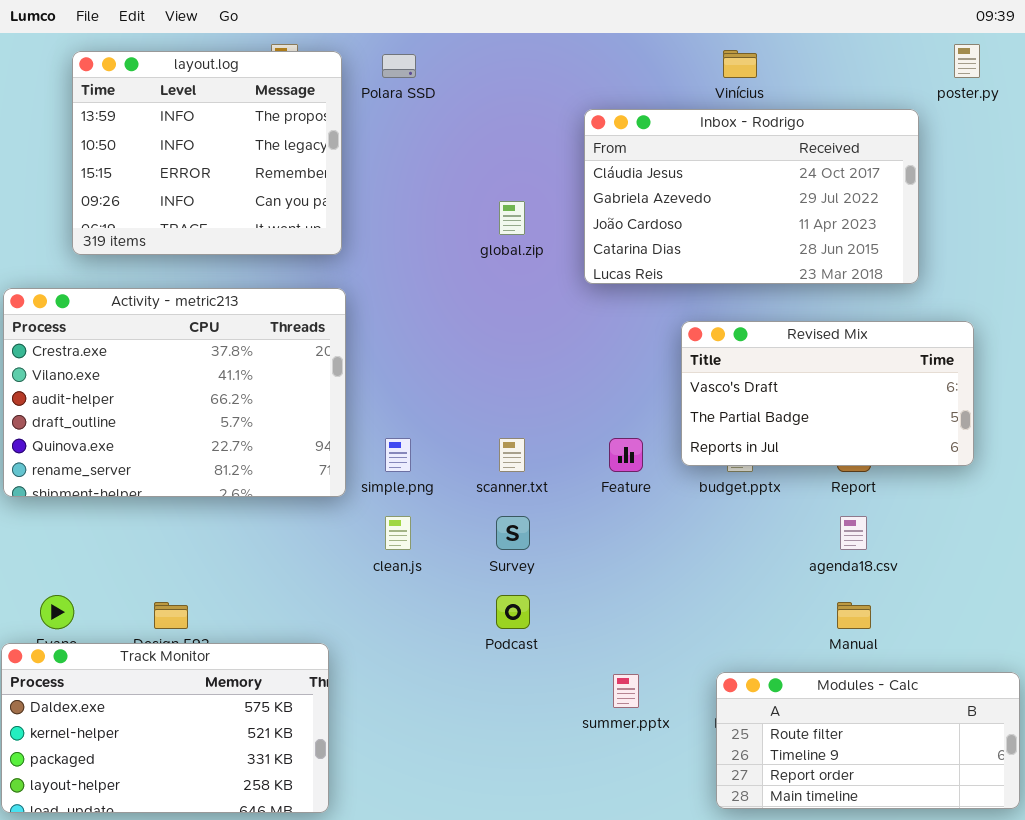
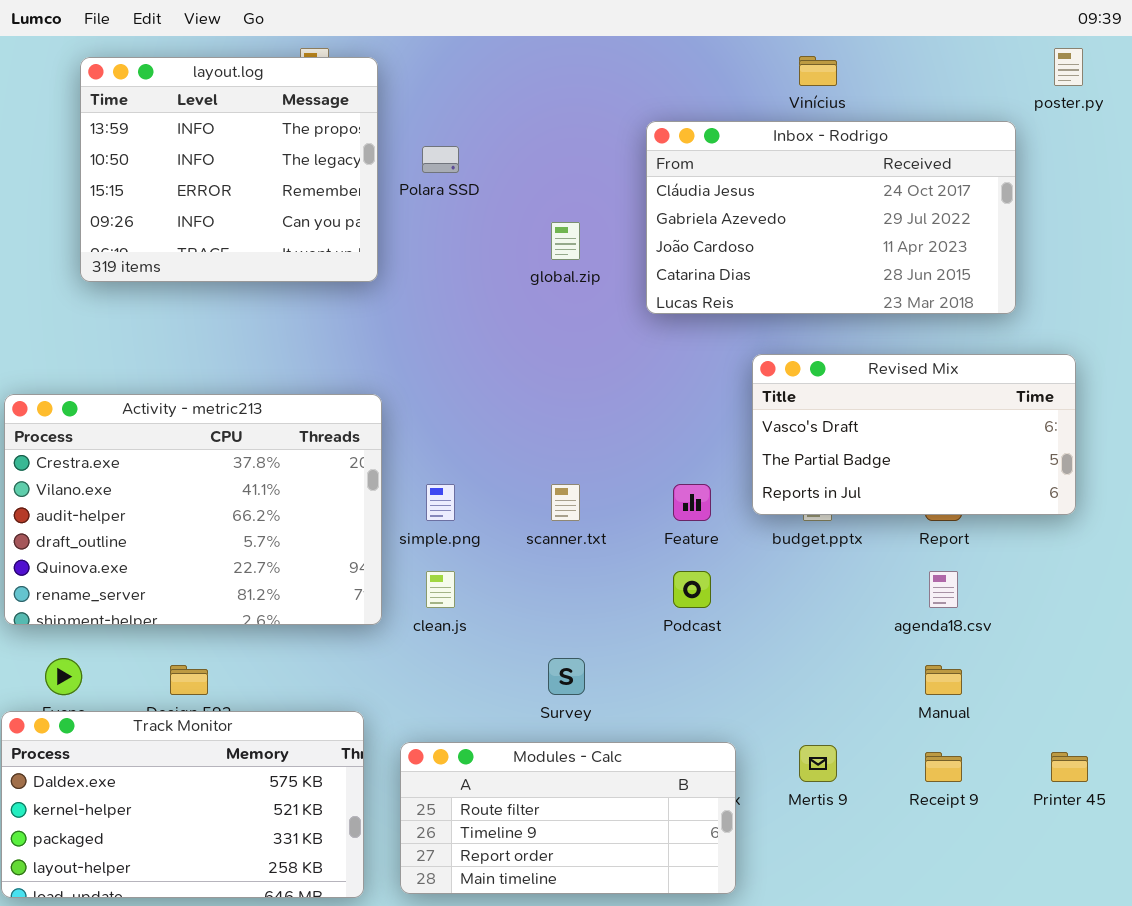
Polara SSD: [382,54,416,78] -> [422,146,459,173], moved
Activity - metric213: [3,288,346,497] -> [4,394,382,625], moved
Survey: [496,516,530,550] -> [548,658,585,695], moved
Podcast: [496,595,530,629] -> [673,571,711,608], moved
Modules - Calc: [716,672,1020,809] -> [400,742,736,894], moved

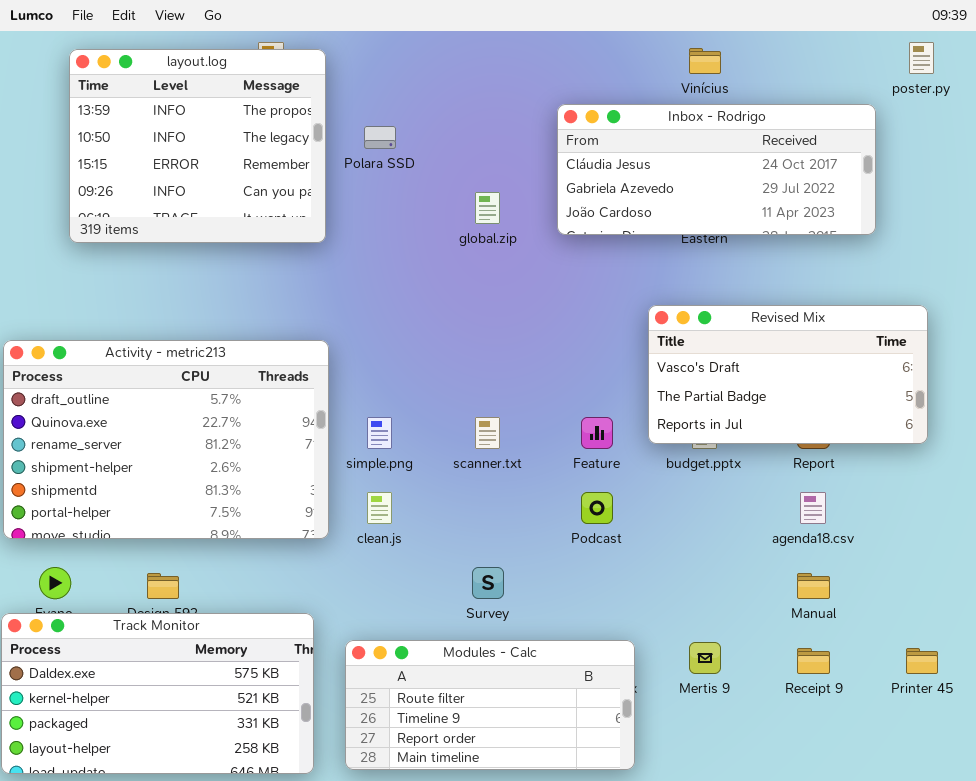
Inbox - Rodrigo: [646,121,1016,314] -> [557,104,876,235], resized
Activity - metric213: [4,394,382,625] -> [3,340,329,539], scrolled down 3 rows

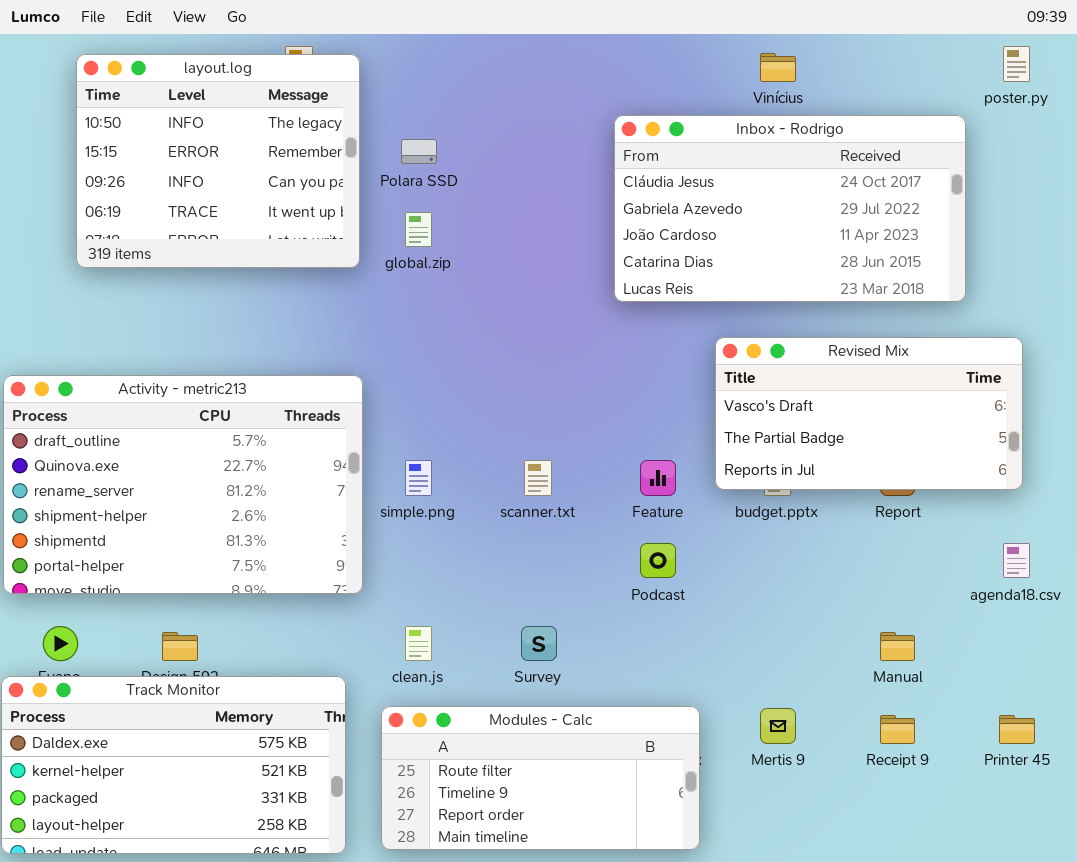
layout.log: [69,49,326,243] -> [76,54,360,268], scrolled down 1 row
Inbox - Rodrigo: [557,104,876,235] -> [614,115,966,302], resized
global.zip: [475,192,500,224] -> [405,212,432,247], moved
clean.js: [367,492,392,524] -> [405,626,432,661], moved
agenda18.csv: [800,492,826,524] -> [1003,543,1030,578], moved

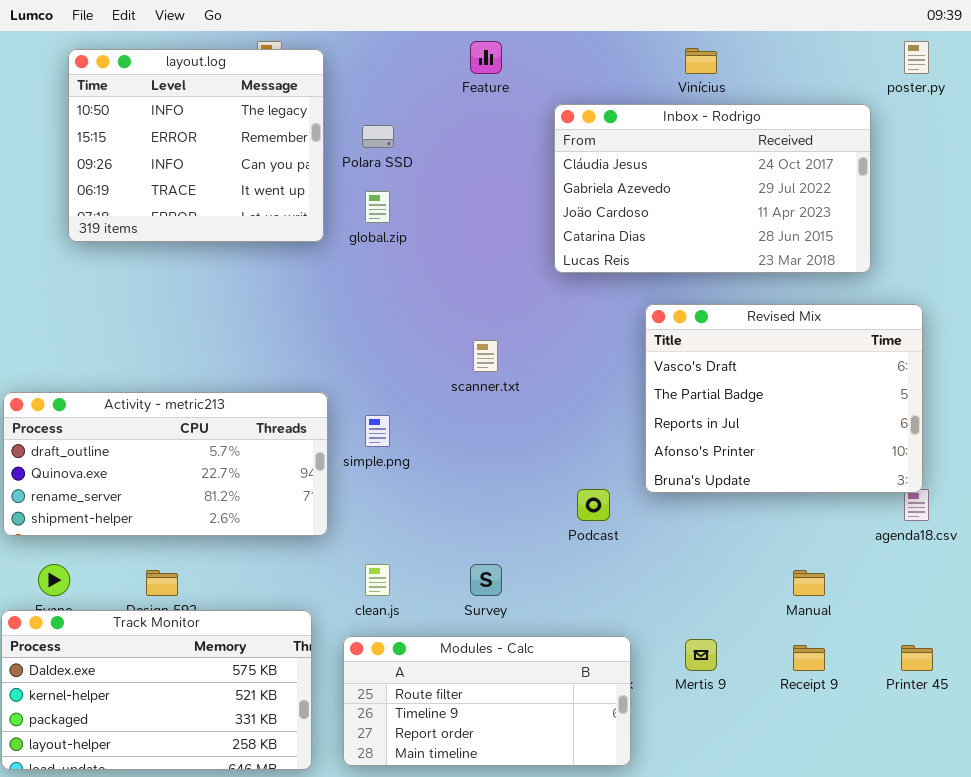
Revised Mix: [715,337,1023,490] -> [645,304,923,493], resized
Activity - metric213: [3,375,363,594] -> [3,392,328,536], resized
scanner.txt: [524,460,552,496] -> [473,340,498,372], moved
Feature: [640,460,676,496] -> [470,41,502,74], moved

